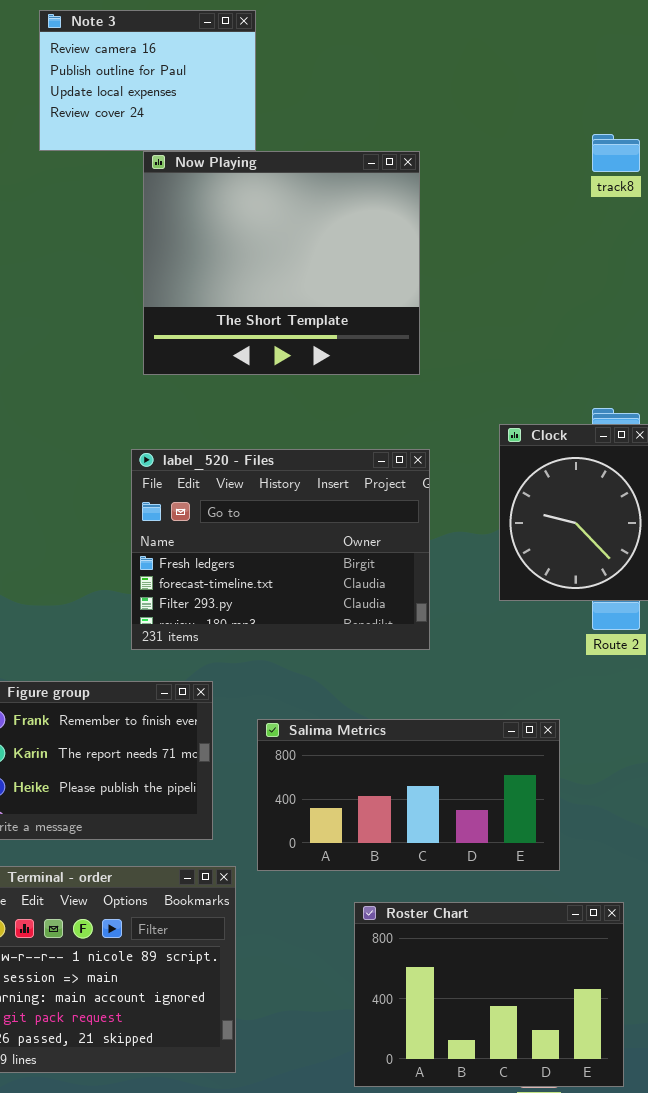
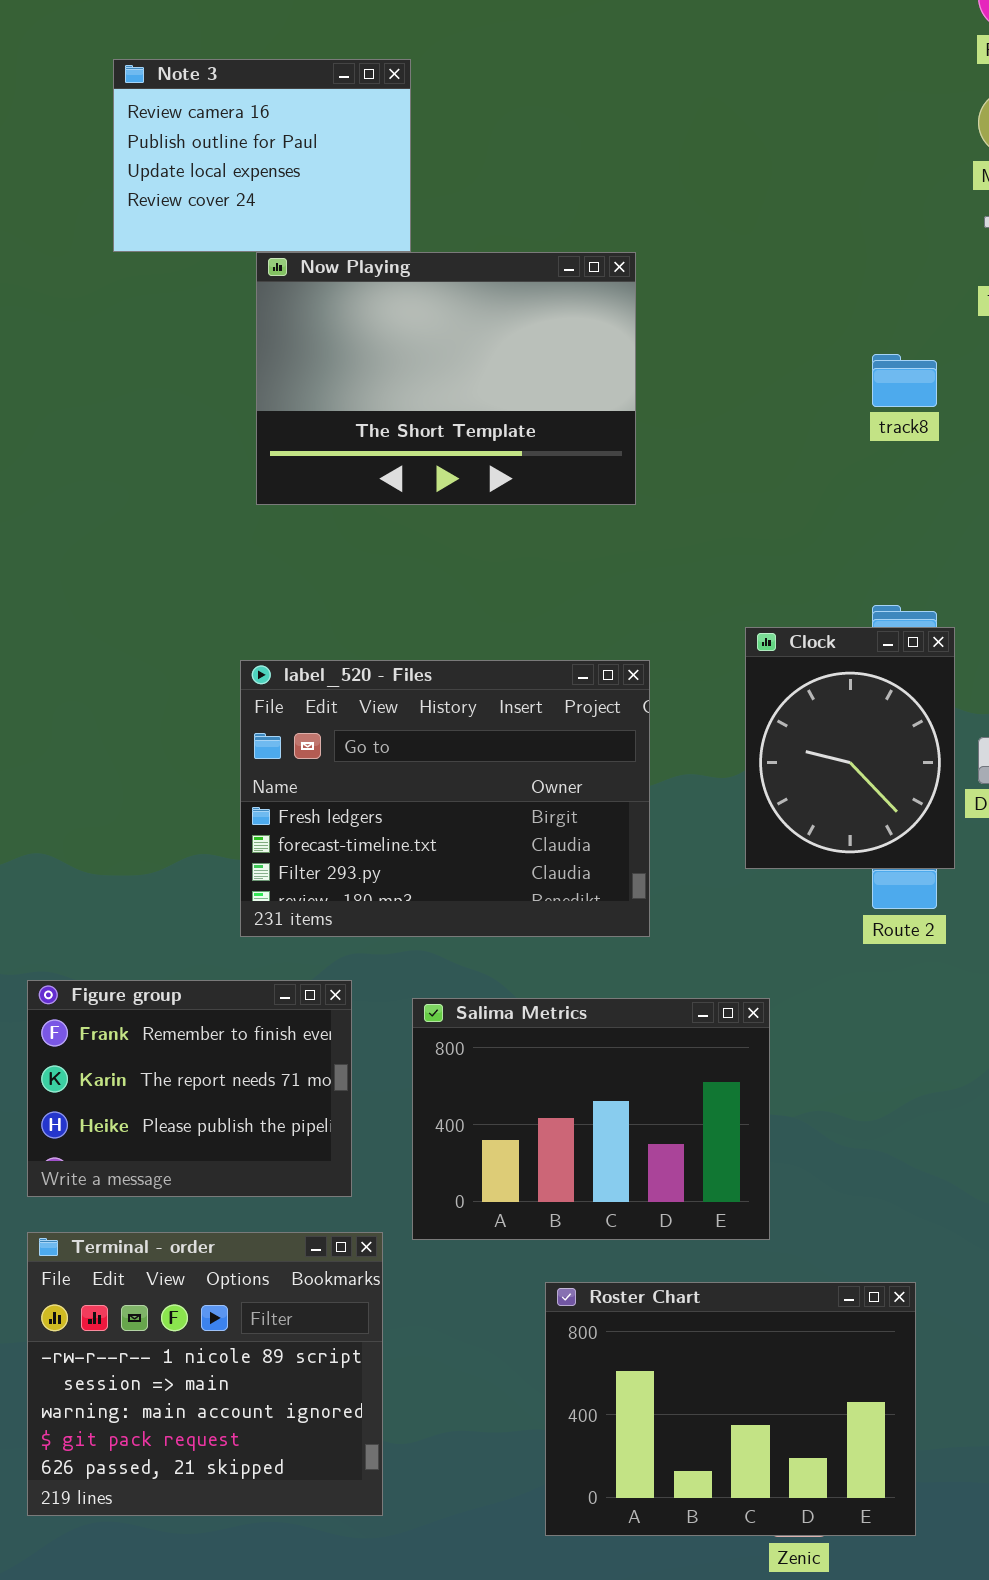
track8: [592,134,640,172] -> [872,354,937,407], moved
Now Playing: [143,151,420,375] -> [256,252,636,505], resized
Salima Metrics: [257,719,560,871] -> [412,998,770,1240], resized

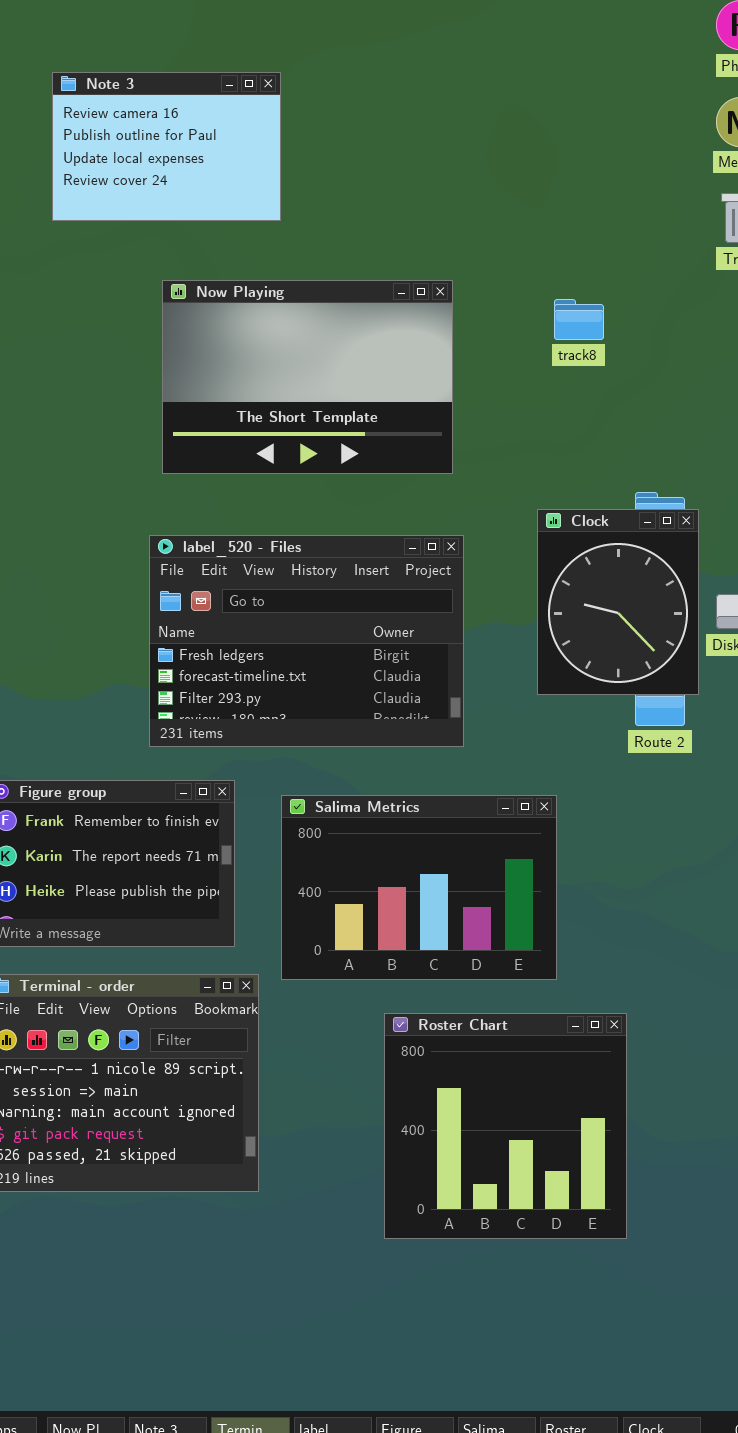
Now Playing: [256,252,636,505] -> [162,280,453,474], moved
track8: [872,354,937,407] -> [554,299,604,340], moved
Roster Chart: [545,1282,916,1536] -> [384,1013,627,1239], resized

